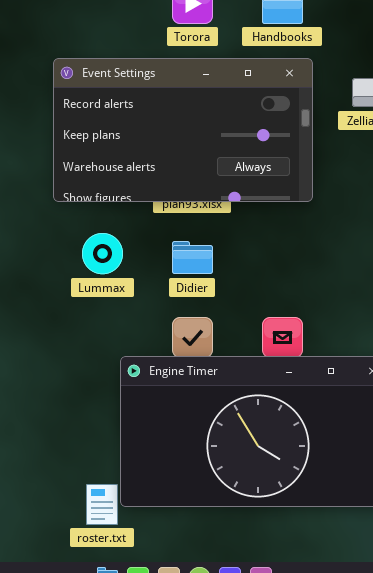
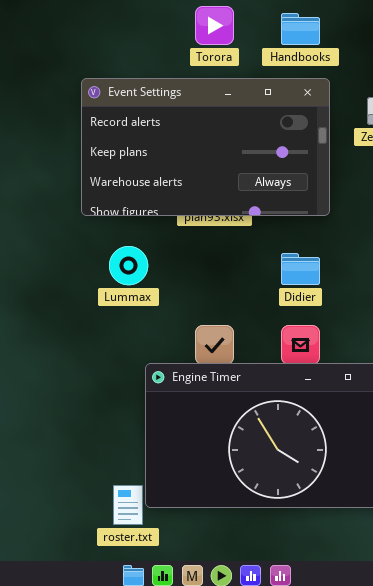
Didier: [172,241,213,274] -> [281,253,320,285], moved

